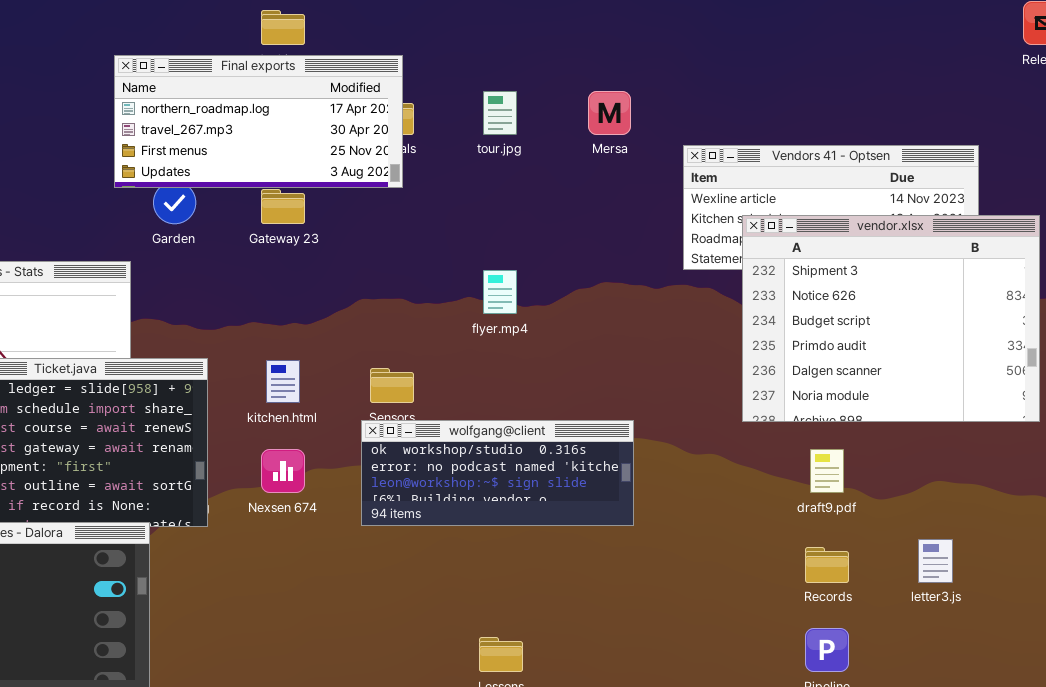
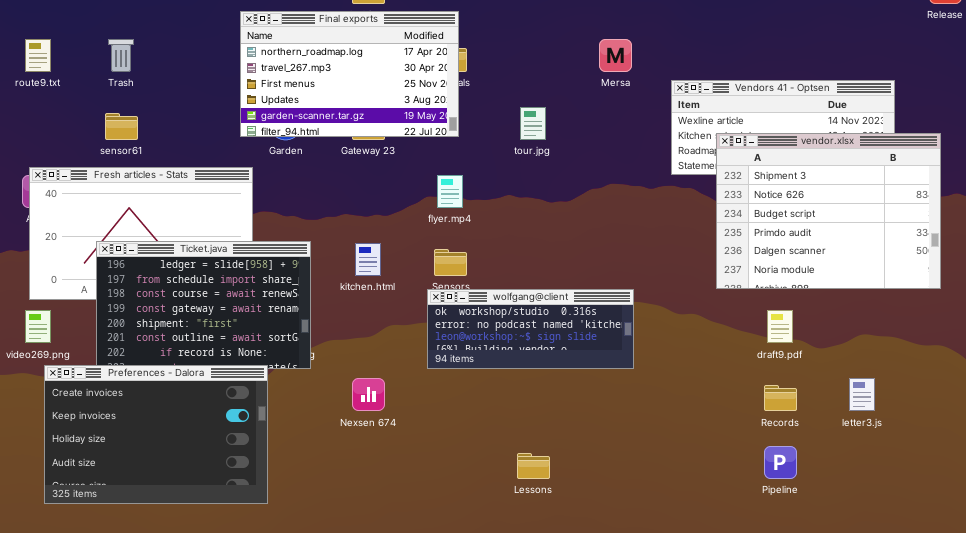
Final exports: [114,55,403,188] -> [240,11,459,137], resized
tour.jpg: [483,91,517,135] -> [520,107,546,140], moved
flyer.mp4: [483,270,517,314] -> [437,175,463,208], moved
Nexsen 674: [261,449,305,493] -> [352,378,385,411], moved

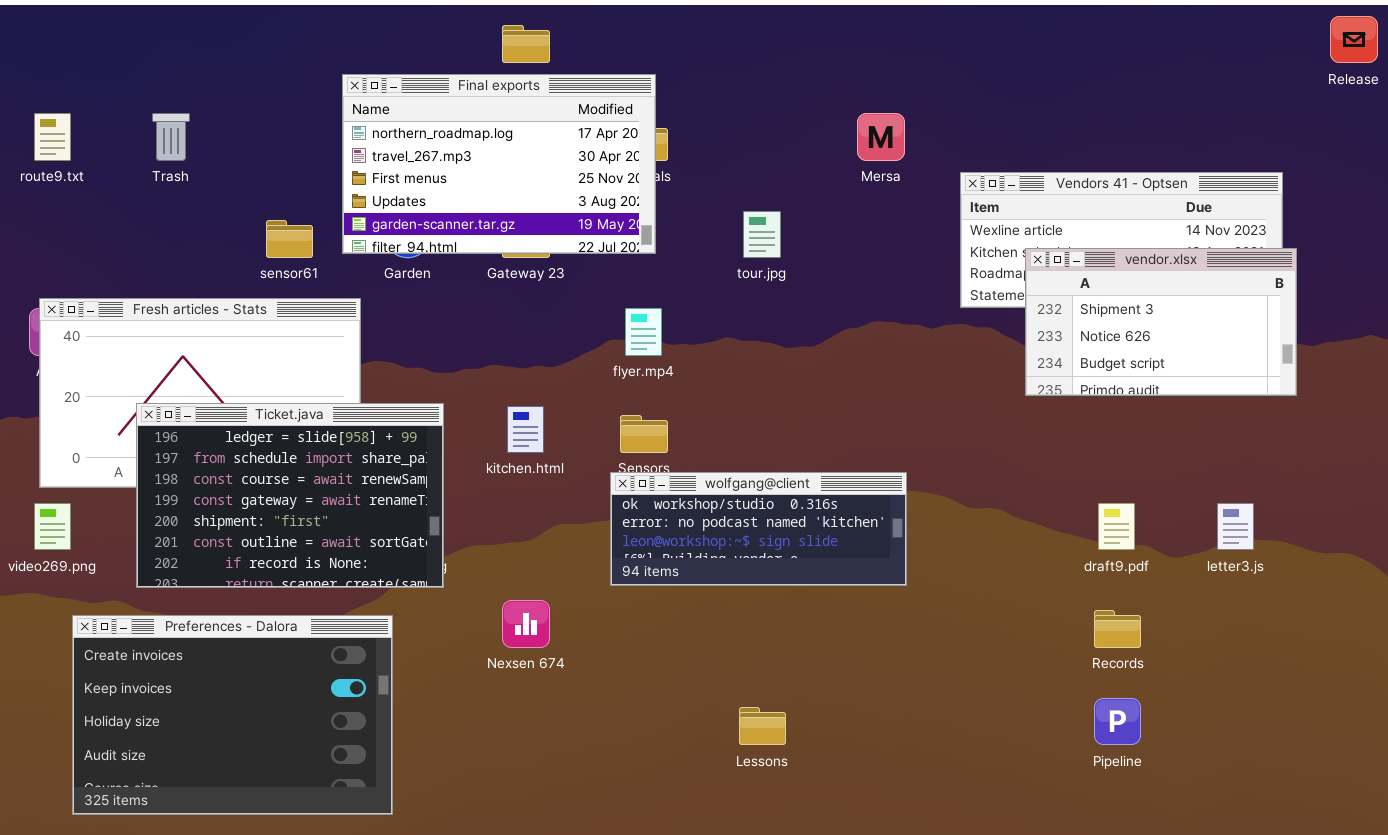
sensor61: [105,113,138,140] -> [266,220,313,258], moved
vendor.xlsx: [716,133,941,289] -> [1025,248,1297,396], resized
Preferences - Dalora: [44,365,268,504] -> [72,615,393,815], moved
letter3.js: [849,378,875,411] -> [1217,503,1254,550], moved

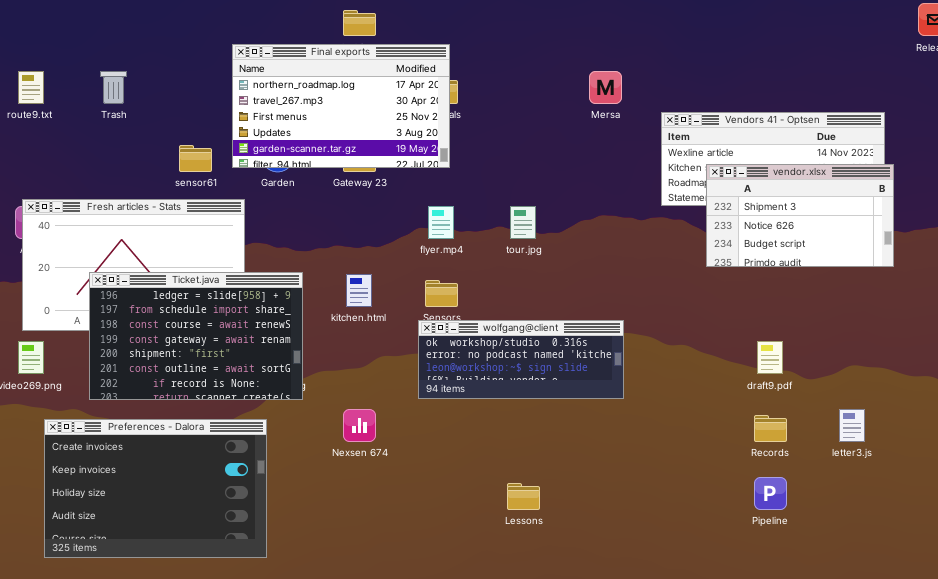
tour.jpg: [743,211,781,258] -> [510,206,536,239], moved
letter3.js: [1217,503,1254,550] -> [839,409,865,442], moved

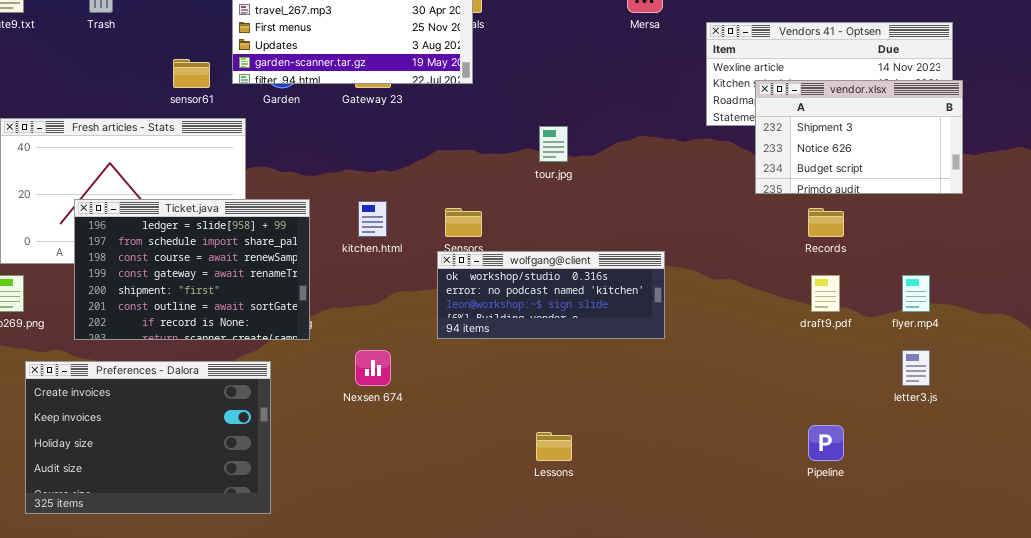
flyer.mp4: [428,206,454,239] -> [902,275,930,312], moved
Records: [754,415,787,442] -> [808,208,844,237], moved

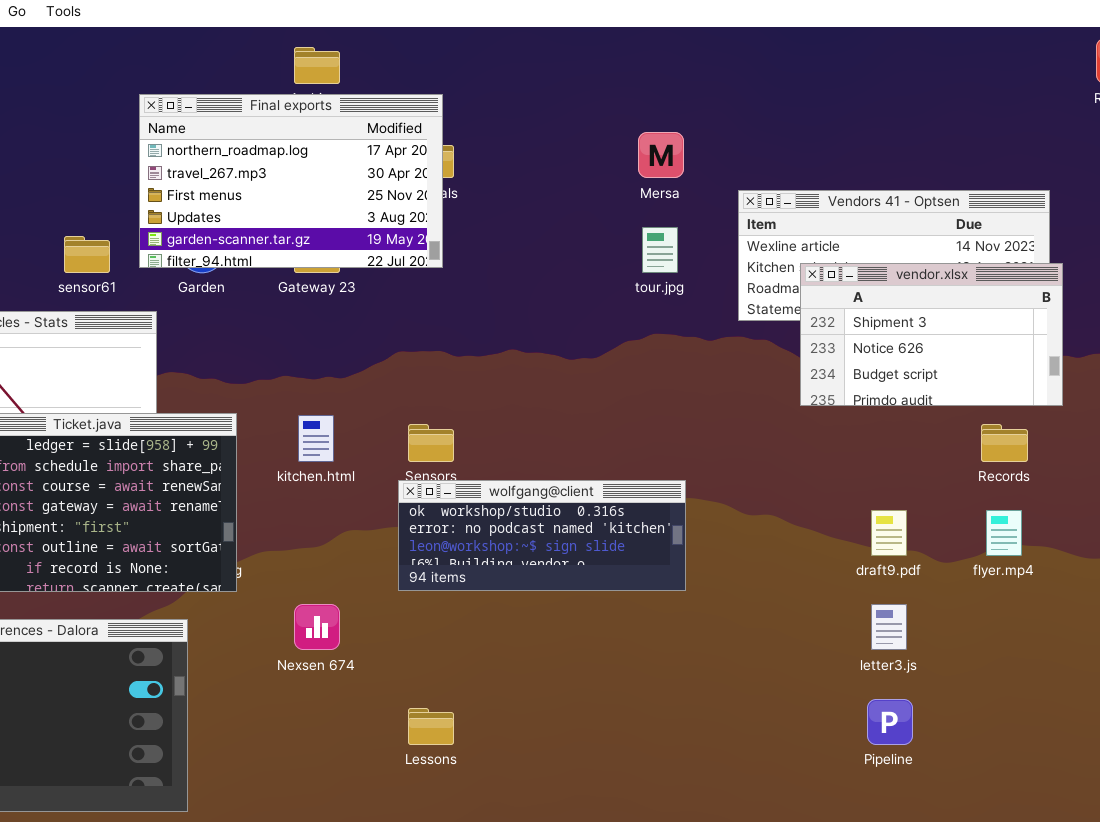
tour.jpg: [539,126,568,162] -> [642,227,678,273], moved
Records: [808,208,844,237] -> [981,424,1028,462], moved
letter3.js: [902,350,930,386] -> [871,604,907,650], moved
Lessons: [536,432,572,461] -> [408,708,454,745], moved

